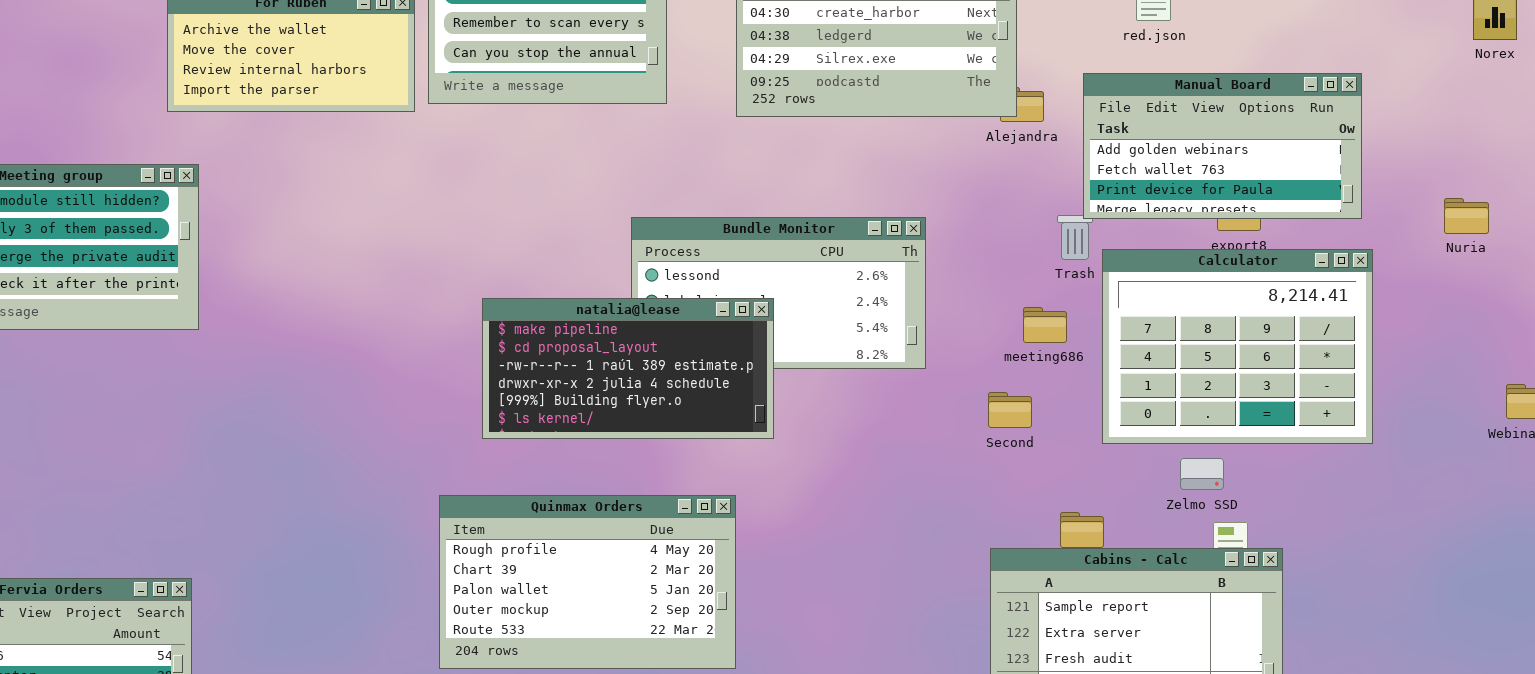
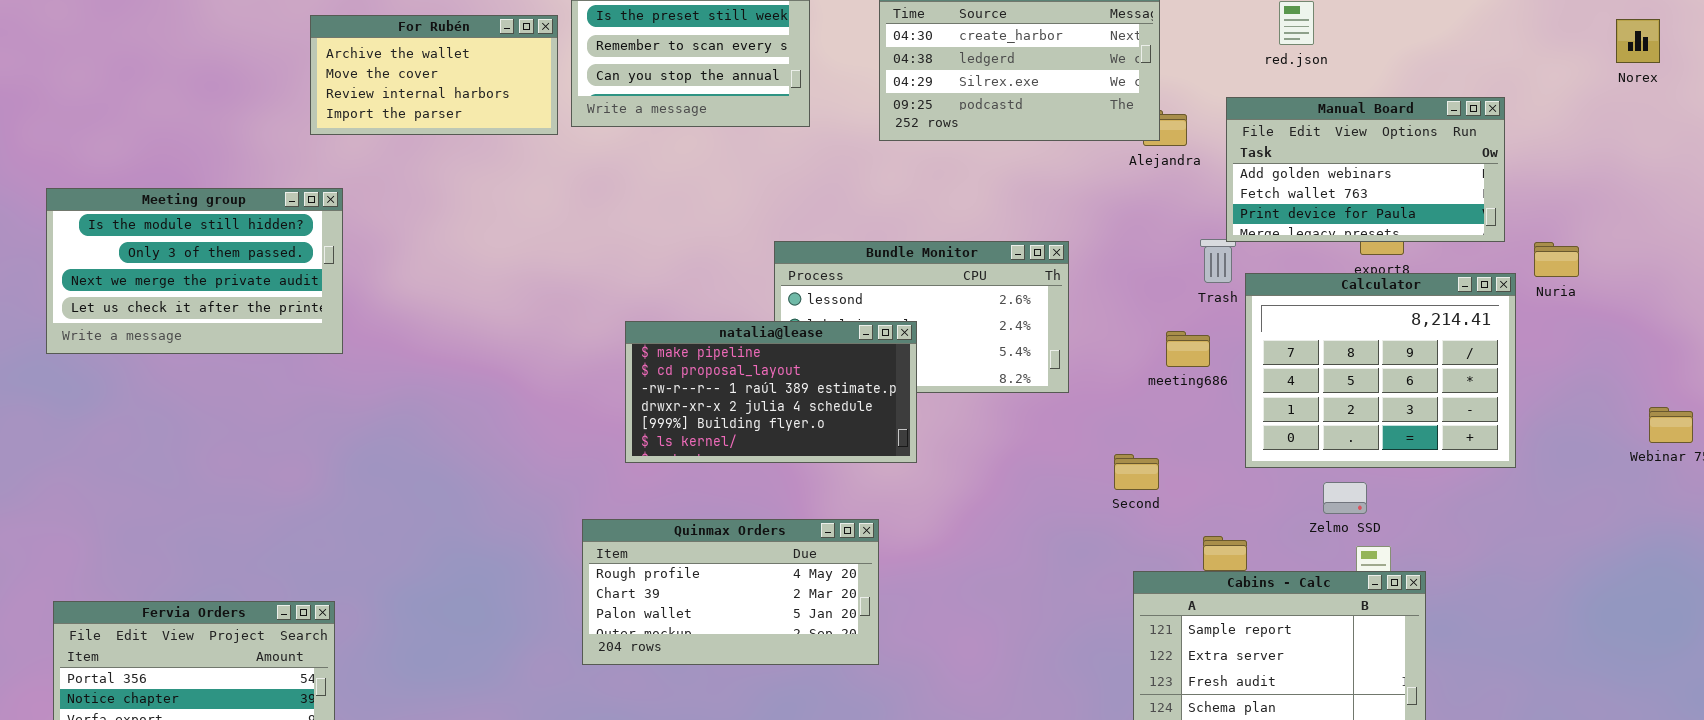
Nuria: [1444,198,1489,234] -> [1534,242,1579,277], moved
Second: [988,392,1032,428] -> [1114,454,1159,490], moved
Quinmax Orders: [439,495,736,669] -> [582,519,879,665], resized

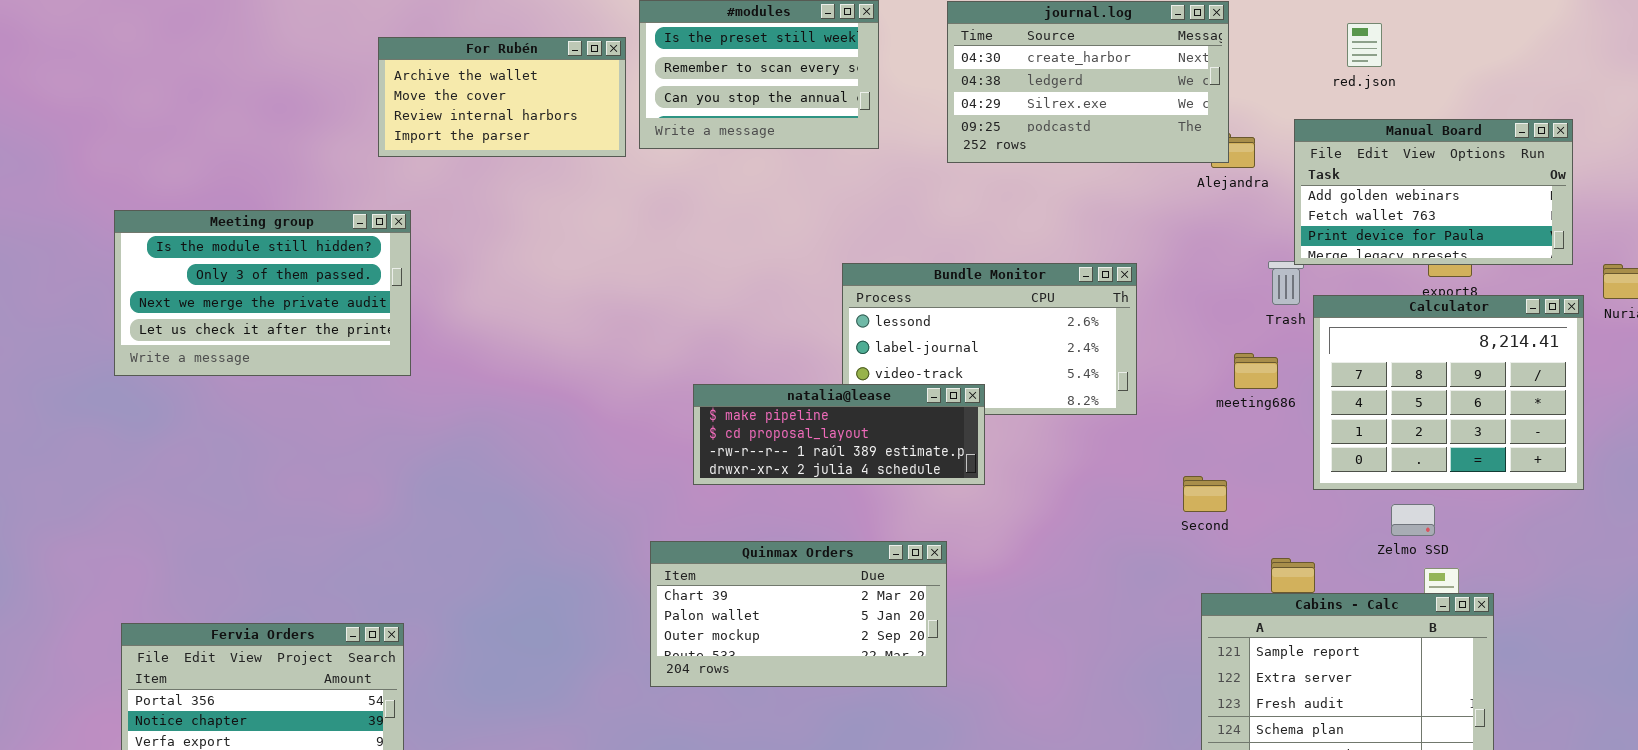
natalia@lease: [625,321,917,463] -> [693,384,985,485], resized
Quinmax Orders: [582,519,879,665] -> [650,541,947,687], scrolled down 1 row

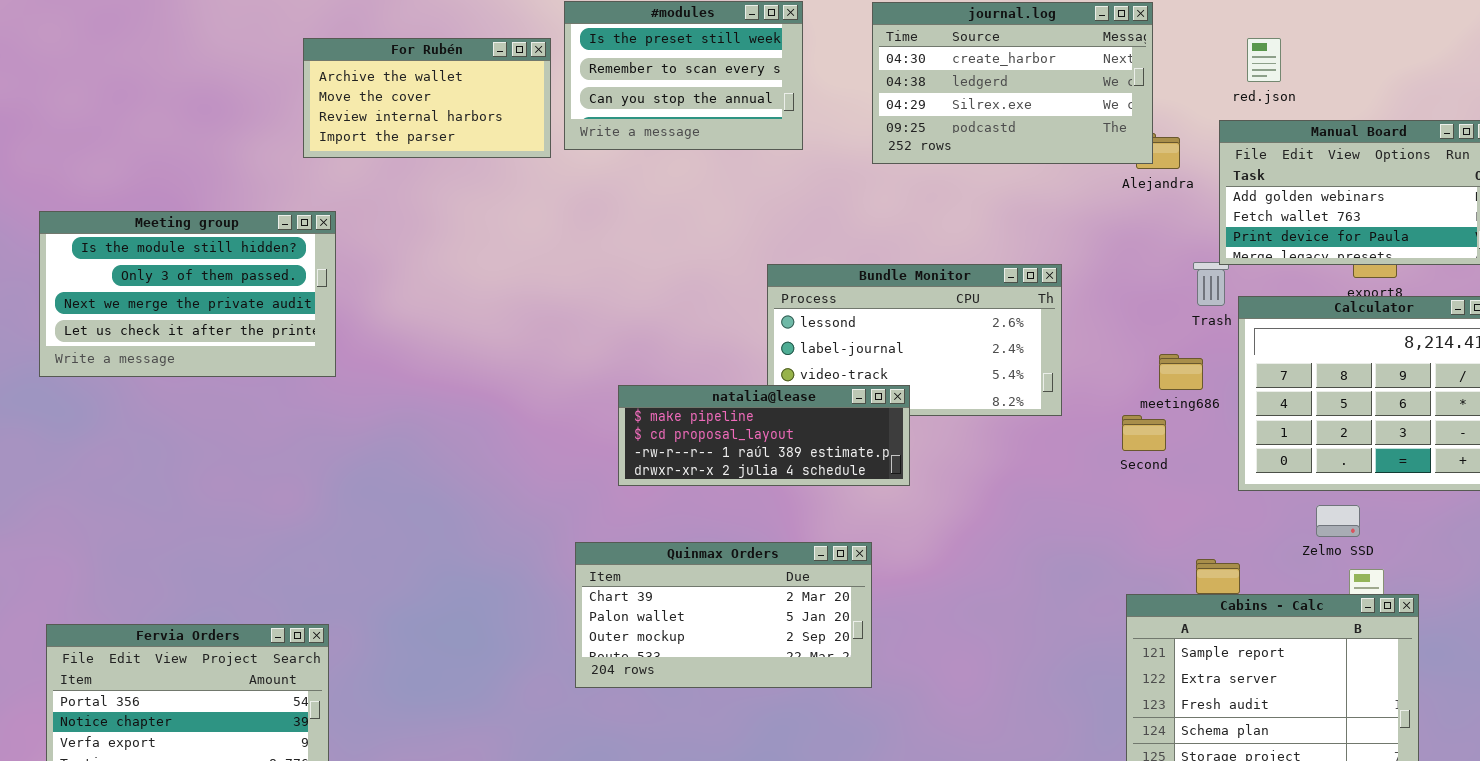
red.json: [1347,23,1382,67] -> [1247,38,1281,82], moved
Second: [1183,476,1227,512] -> [1122,415,1166,451], moved

